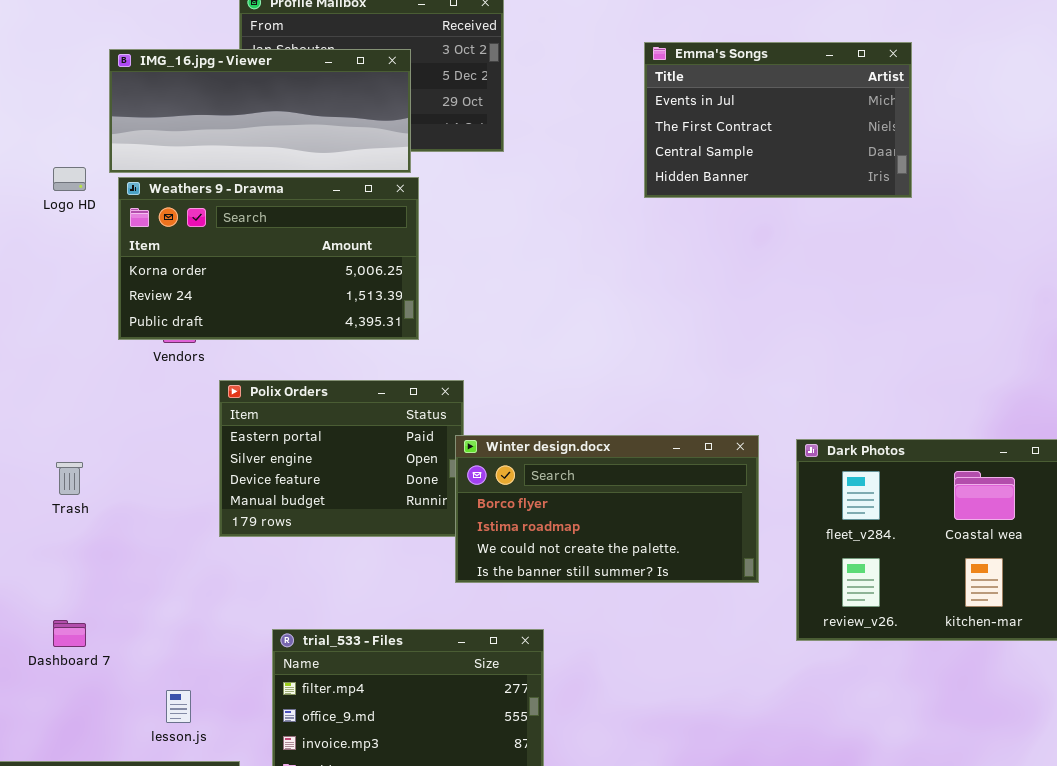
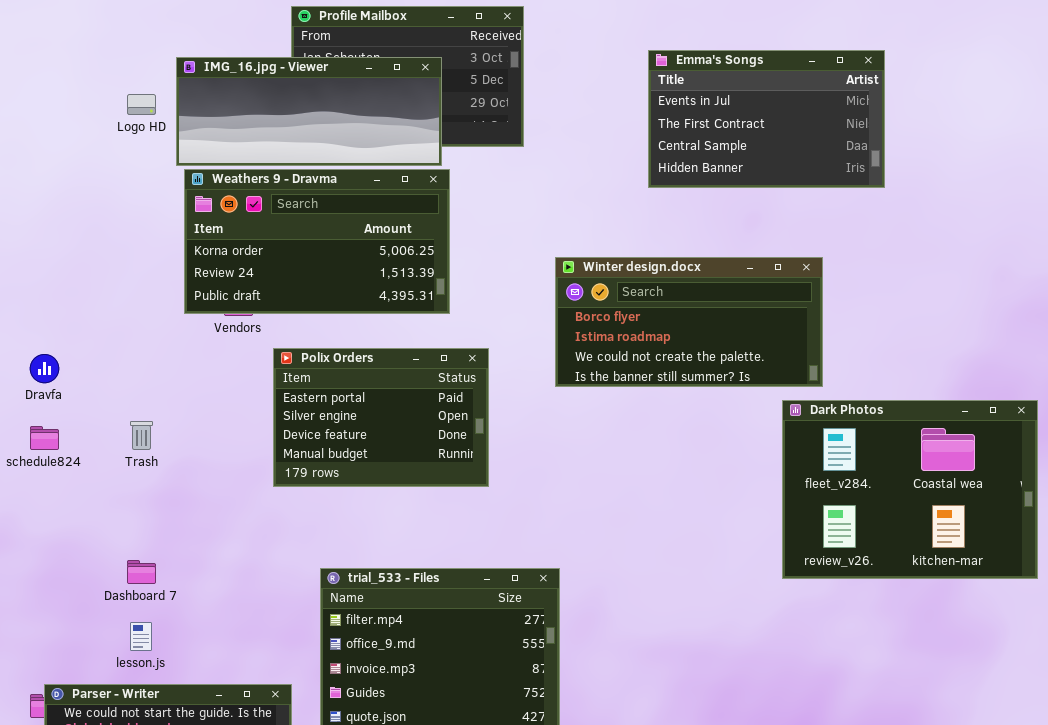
Logo HD: [53,167,86,191] -> [127,94,156,115], moved
Winter design.docx: [455,435,759,583] -> [555,257,823,387], moved
lesson.js: [166,690,191,723] -> [130,622,152,651], moved

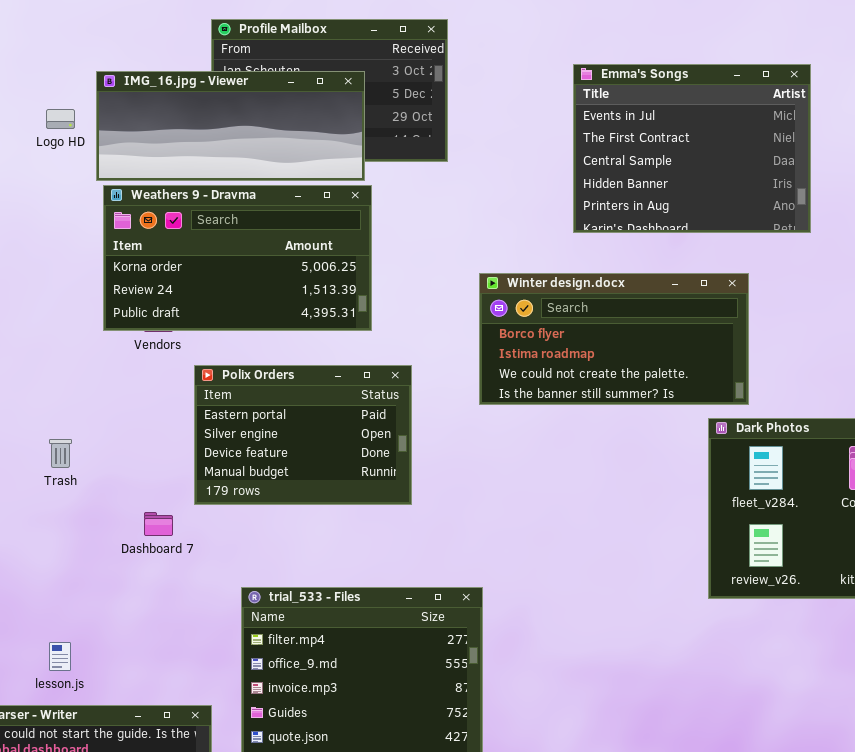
Emma's Songs: [648,50,885,188] -> [573,64,811,233], resized
Dashboard 7: [127,560,156,584] -> [144,512,173,536], moved

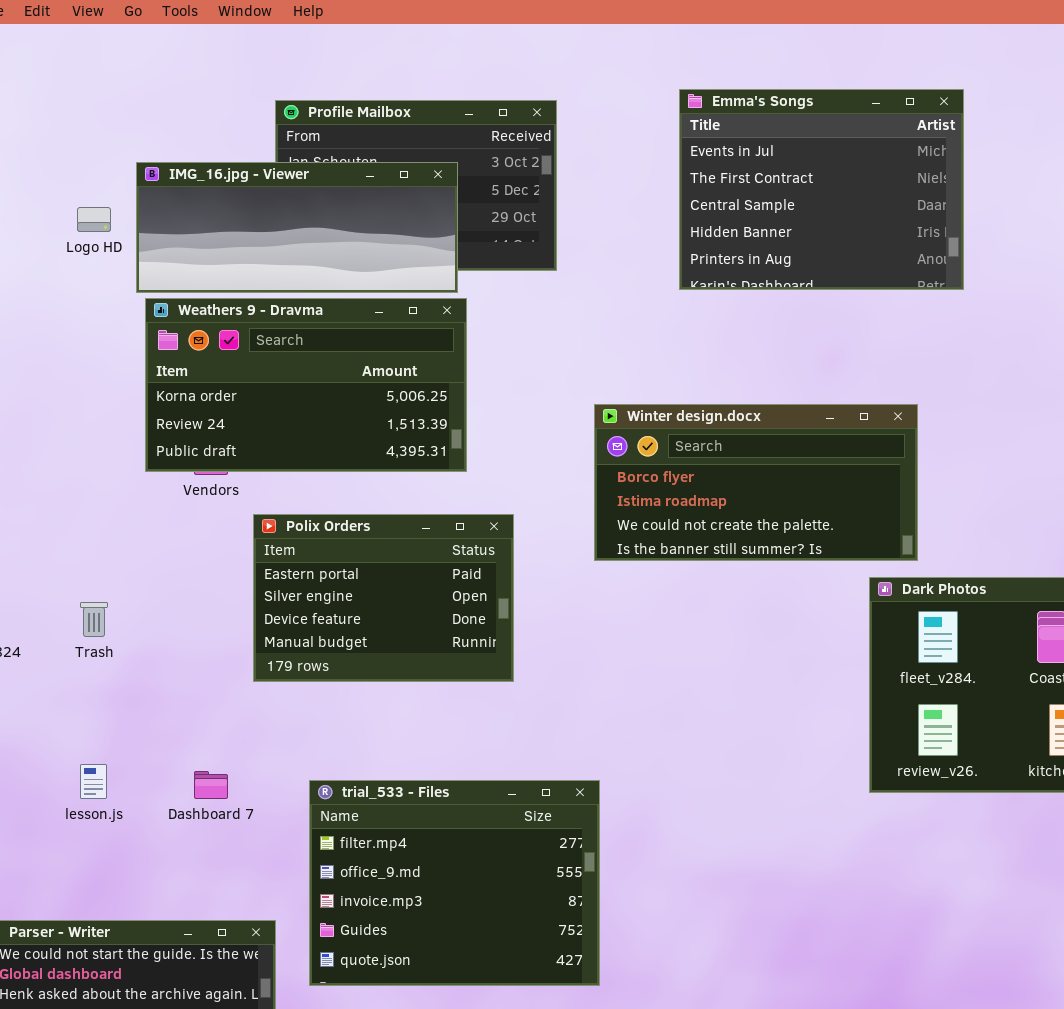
Emma's Songs: [573,64,811,233] -> [679,89,964,290], moved
Dashboard 7: [144,512,173,536] -> [194,771,228,799], moved
lesson.js: [49,642,71,671] -> [80,764,107,799], moved

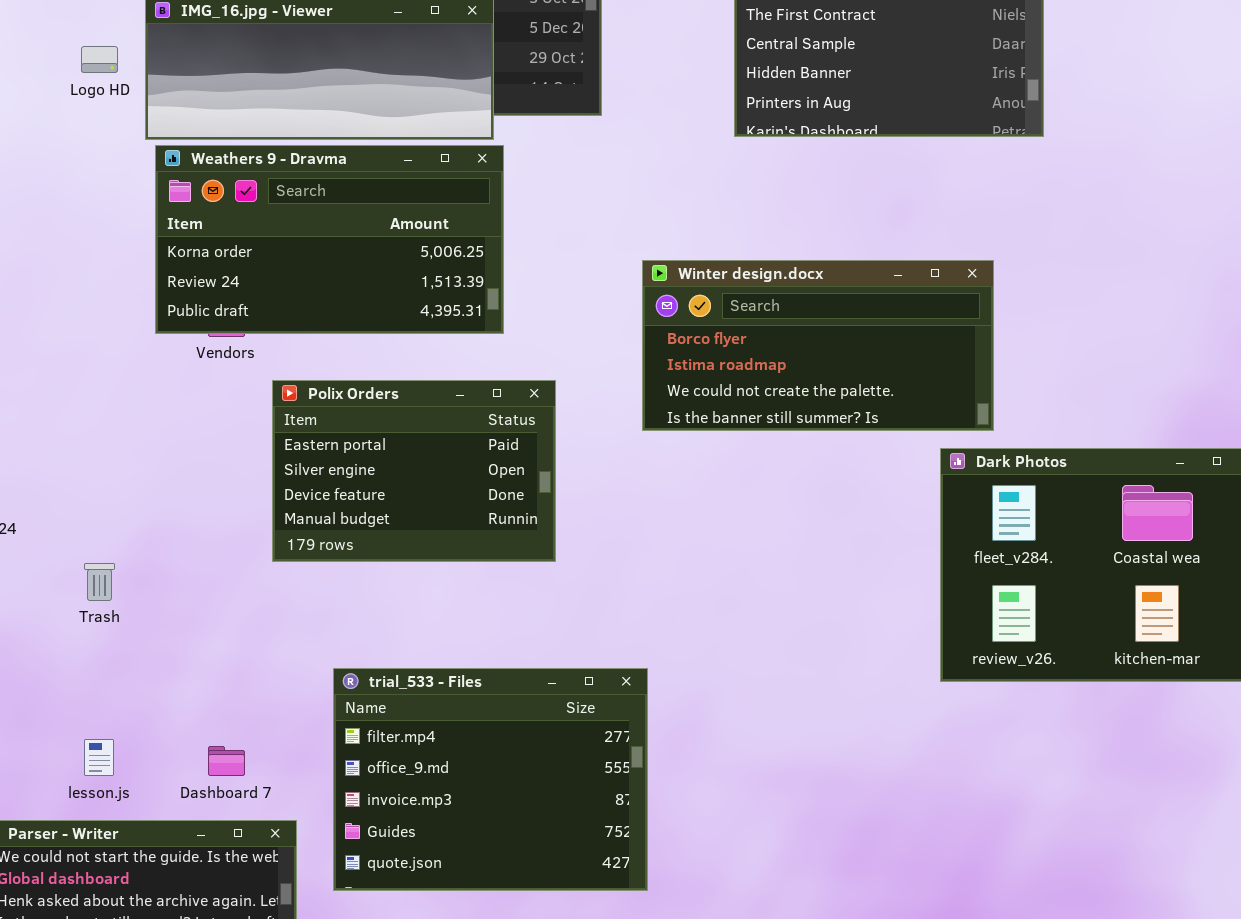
Trash: [80,602,108,637] -> [84,563,115,601], moved
lesson.js: [80,764,107,799] -> [84,739,114,776], moved
Dashboard 7: [194,771,228,799] -> [208,746,245,776], moved

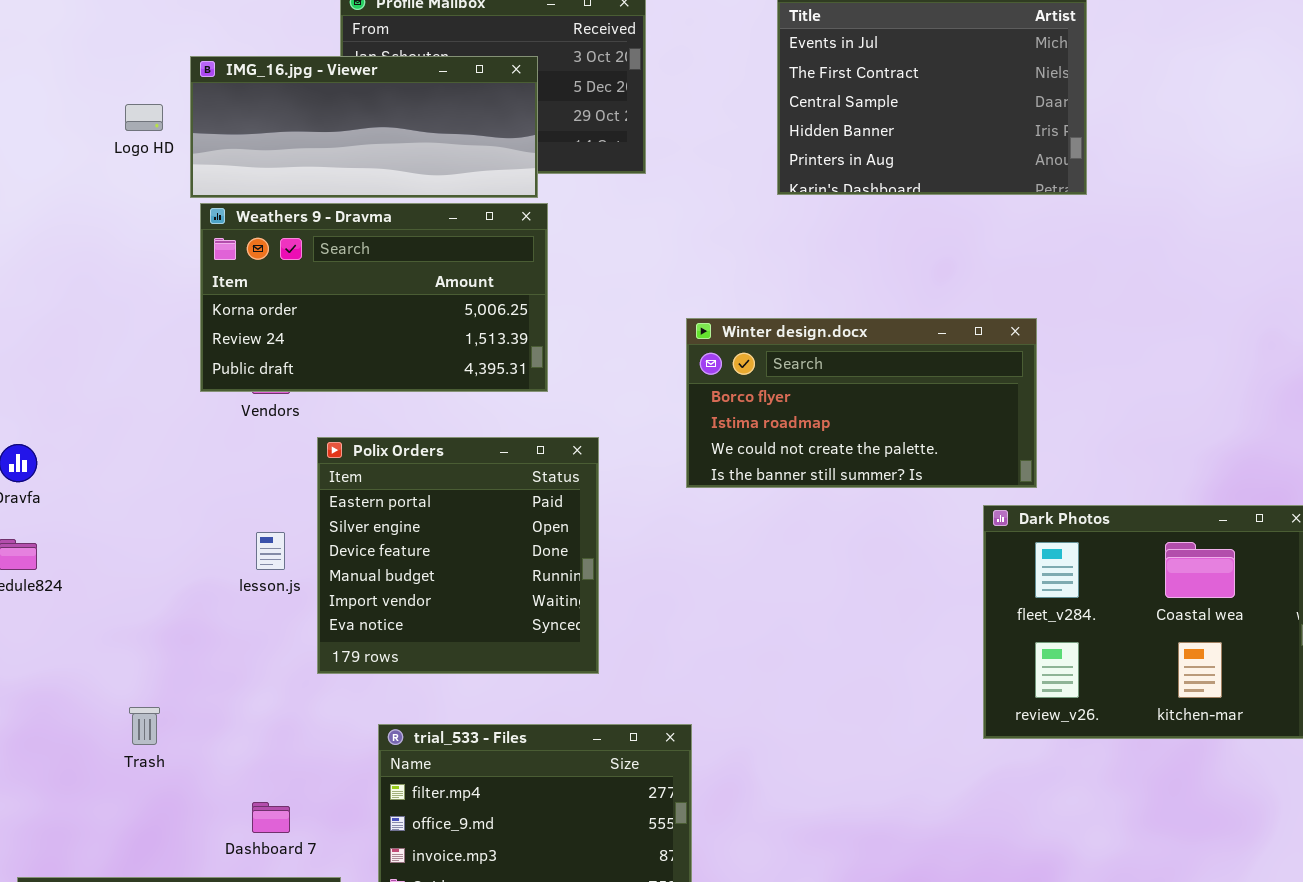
Polix Orders: [272,380,556,562] -> [317,437,599,674], resized
Trash: [84,563,115,601] -> [129,707,160,745], moved
lesson.js: [84,739,114,776] -> [256,532,285,570], moved

